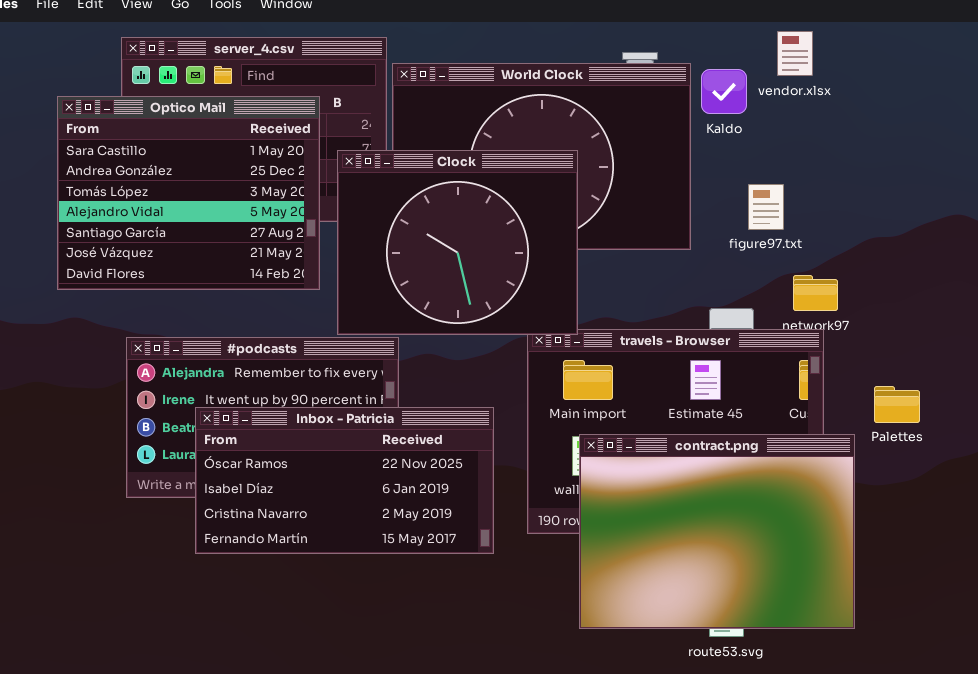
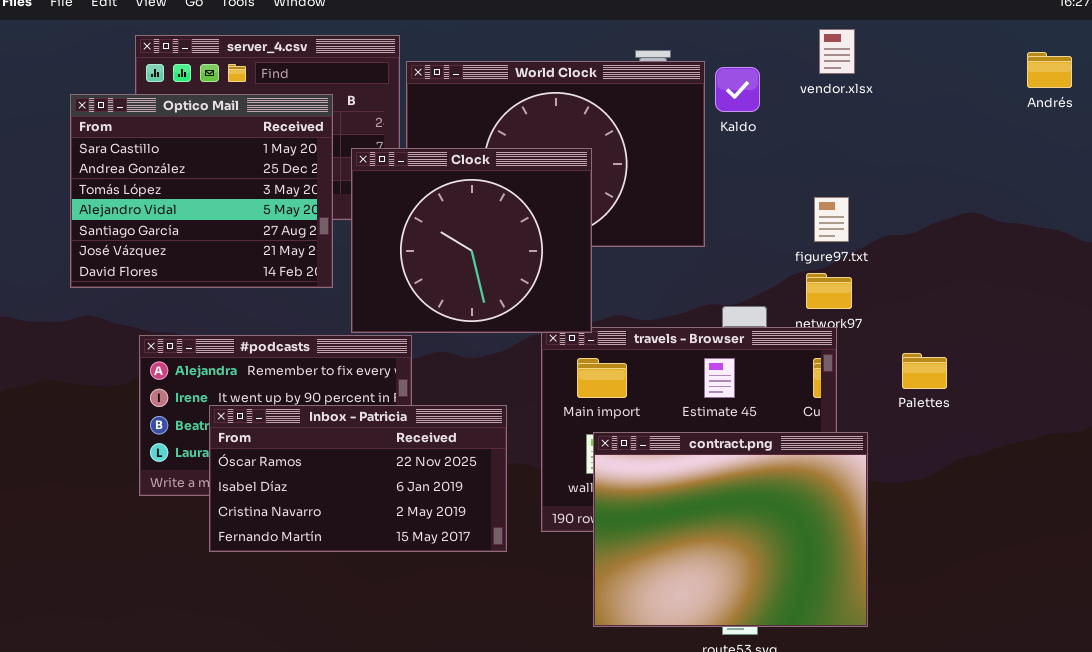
vendor.xlsx: [777,31,813,76] -> [819,29,855,74], moved
figure97.txt: [748,184,784,230] -> [814,197,849,242], moved
Palettes: [874,386,920,423] -> [902,353,947,389], moved

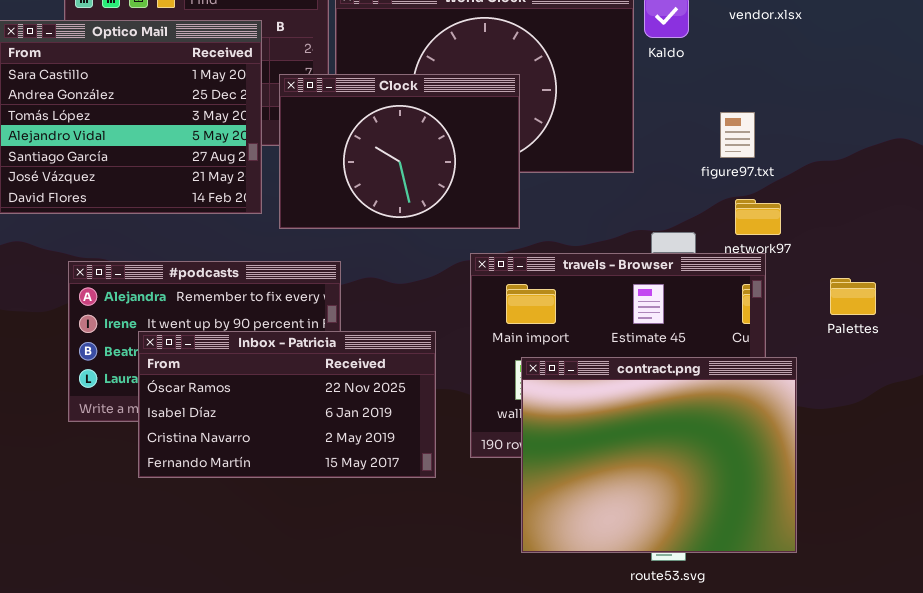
Clock: [351,148,592,333] -> [279,74,520,229], resized
figure97.txt: [814,197,849,242] -> [720,112,755,158], moved

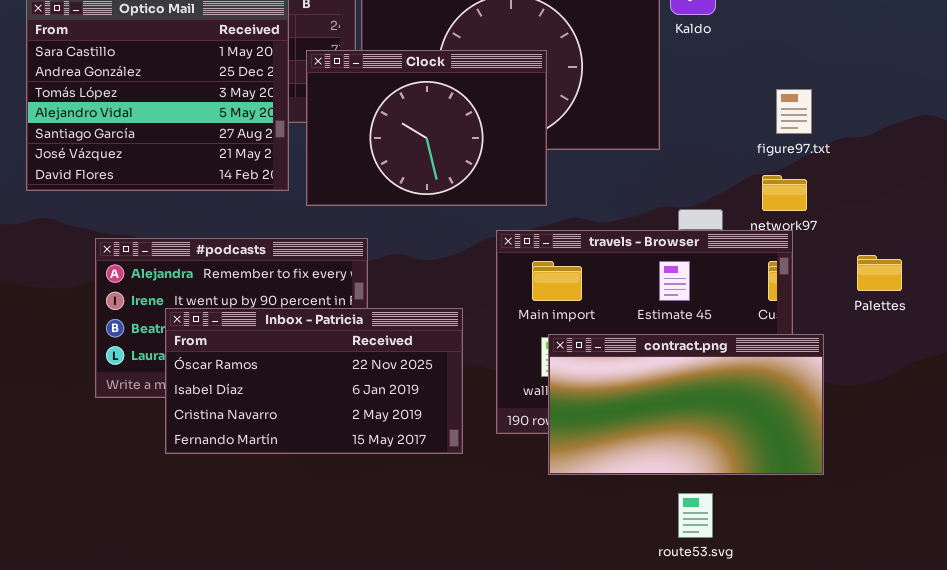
figure97.txt: [720,112,755,158] -> [776,89,812,134], moved
contract.png: [521,357,797,553] -> [548,334,824,475], resized

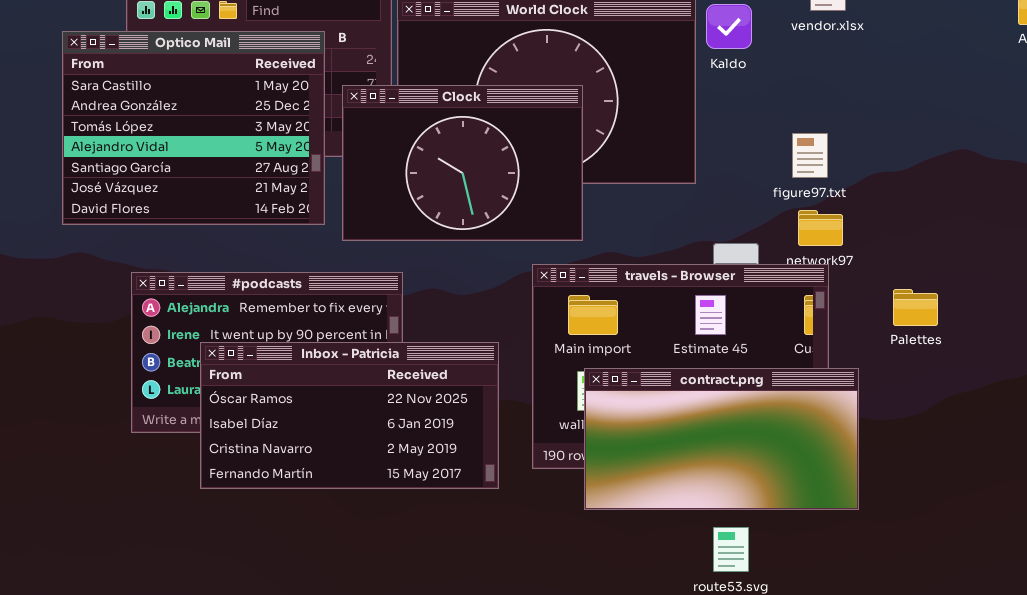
figure97.txt: [776,89,812,134] -> [792,133,828,178], moved

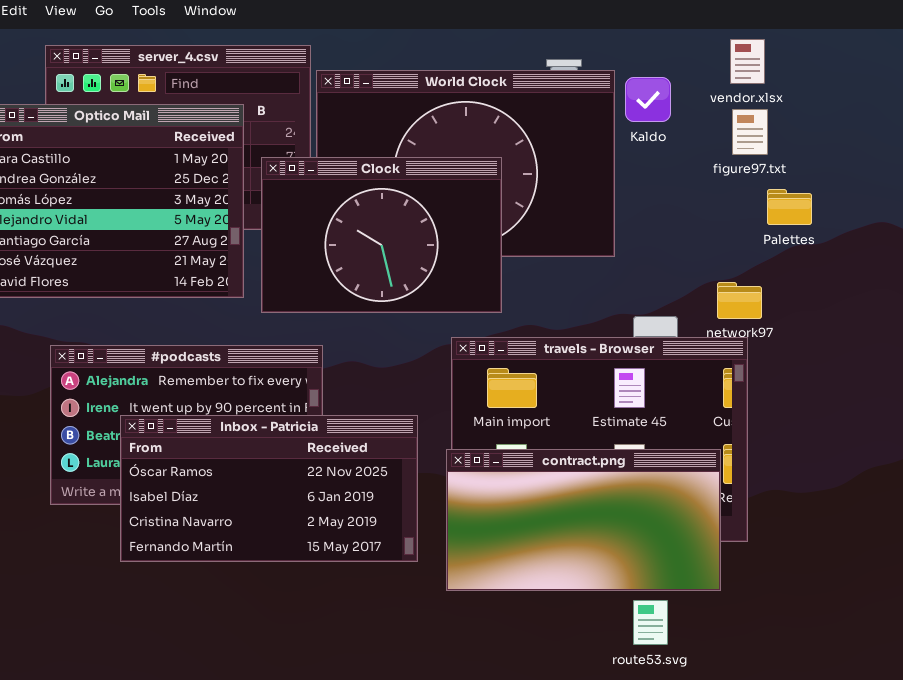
figure97.txt: [792,133,828,178] -> [732,109,768,155], moved
Palettes: [893,289,938,326] -> [767,189,812,225], moved
contract.png: [584,368,859,510] -> [446,449,721,591], moved

